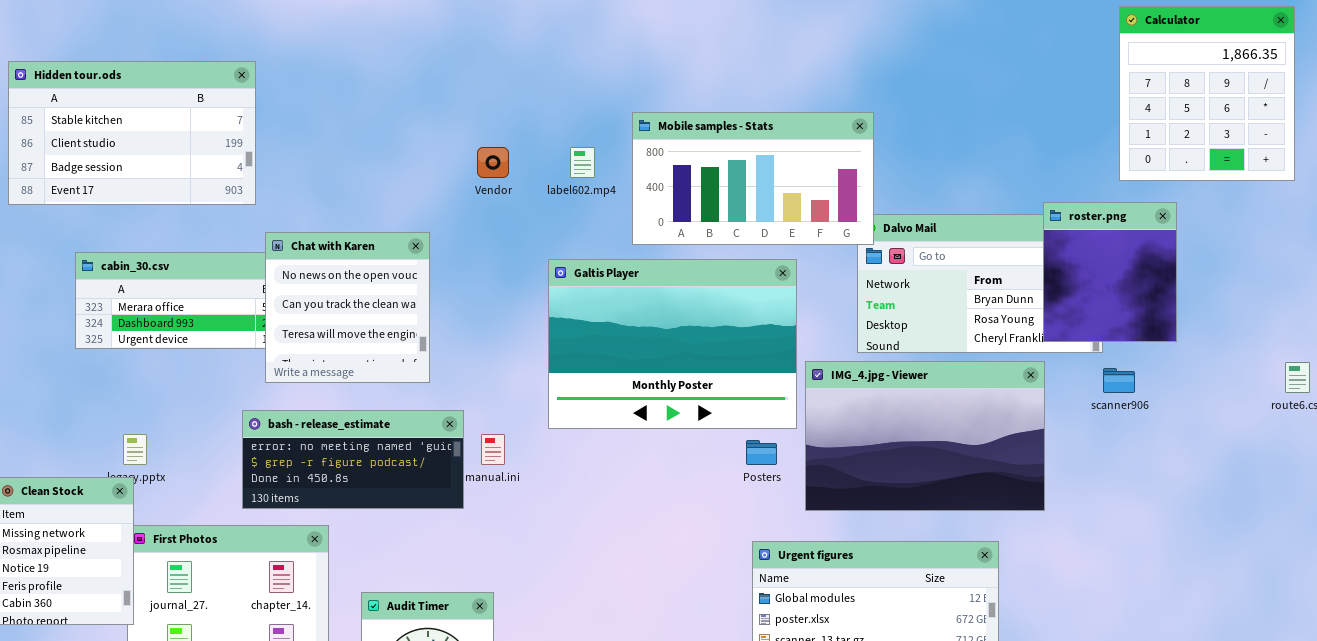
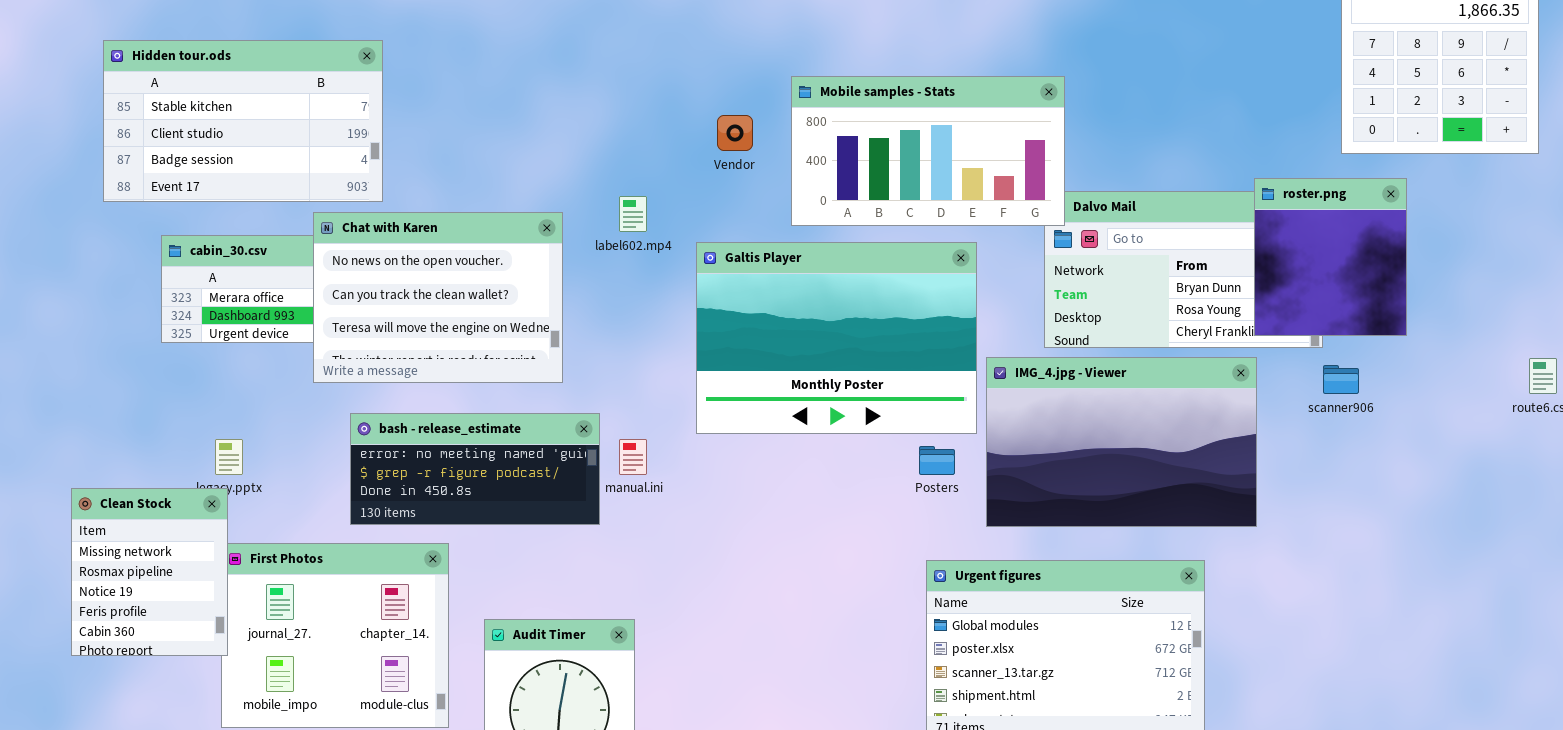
Hidden tour.ods: [8,61,256,205] -> [103,40,383,202], moved
Vendor: [477,147,509,178] -> [717,115,753,151], moved
label602.mp4: [570,147,595,178] -> [619,196,647,232], moved
Chat with Karen: [265,232,430,383] -> [313,212,563,383], resized

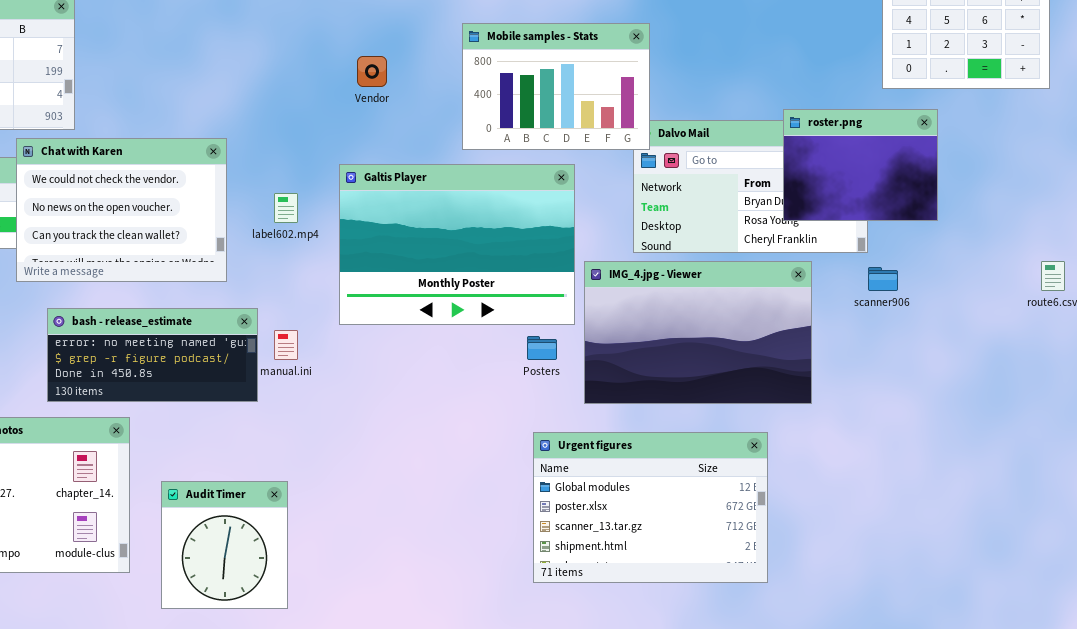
Mobile samples - Stats: [791,76,1065,226] -> [462,23,650,150], resized
roster.png: [1254,178,1407,336] -> [783,109,938,221], resized
label602.mp4: [619,196,647,232] -> [274,193,298,223], moved
Chat with Karen: [313,212,563,383] -> [16,138,227,282], scrolled up 1 row

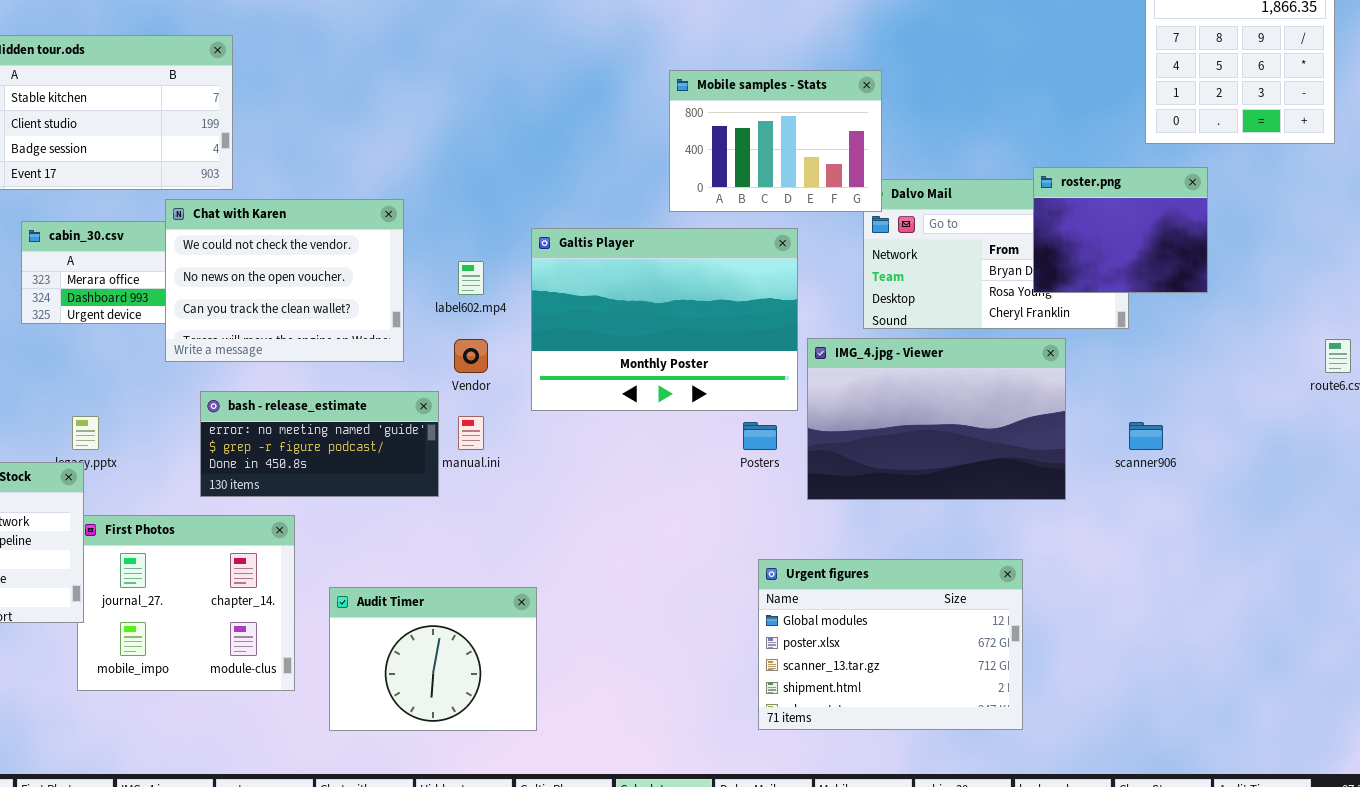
Vendor: [357,56,387,87] -> [454,339,488,373], moved
scanner906: [868,267,898,291] -> [1129,422,1163,450], moved
Urgent figures: [533,432,768,583] -> [758,559,1023,730], moved
Audit Timer: [161,481,288,609] -> [329,587,537,731], resized

